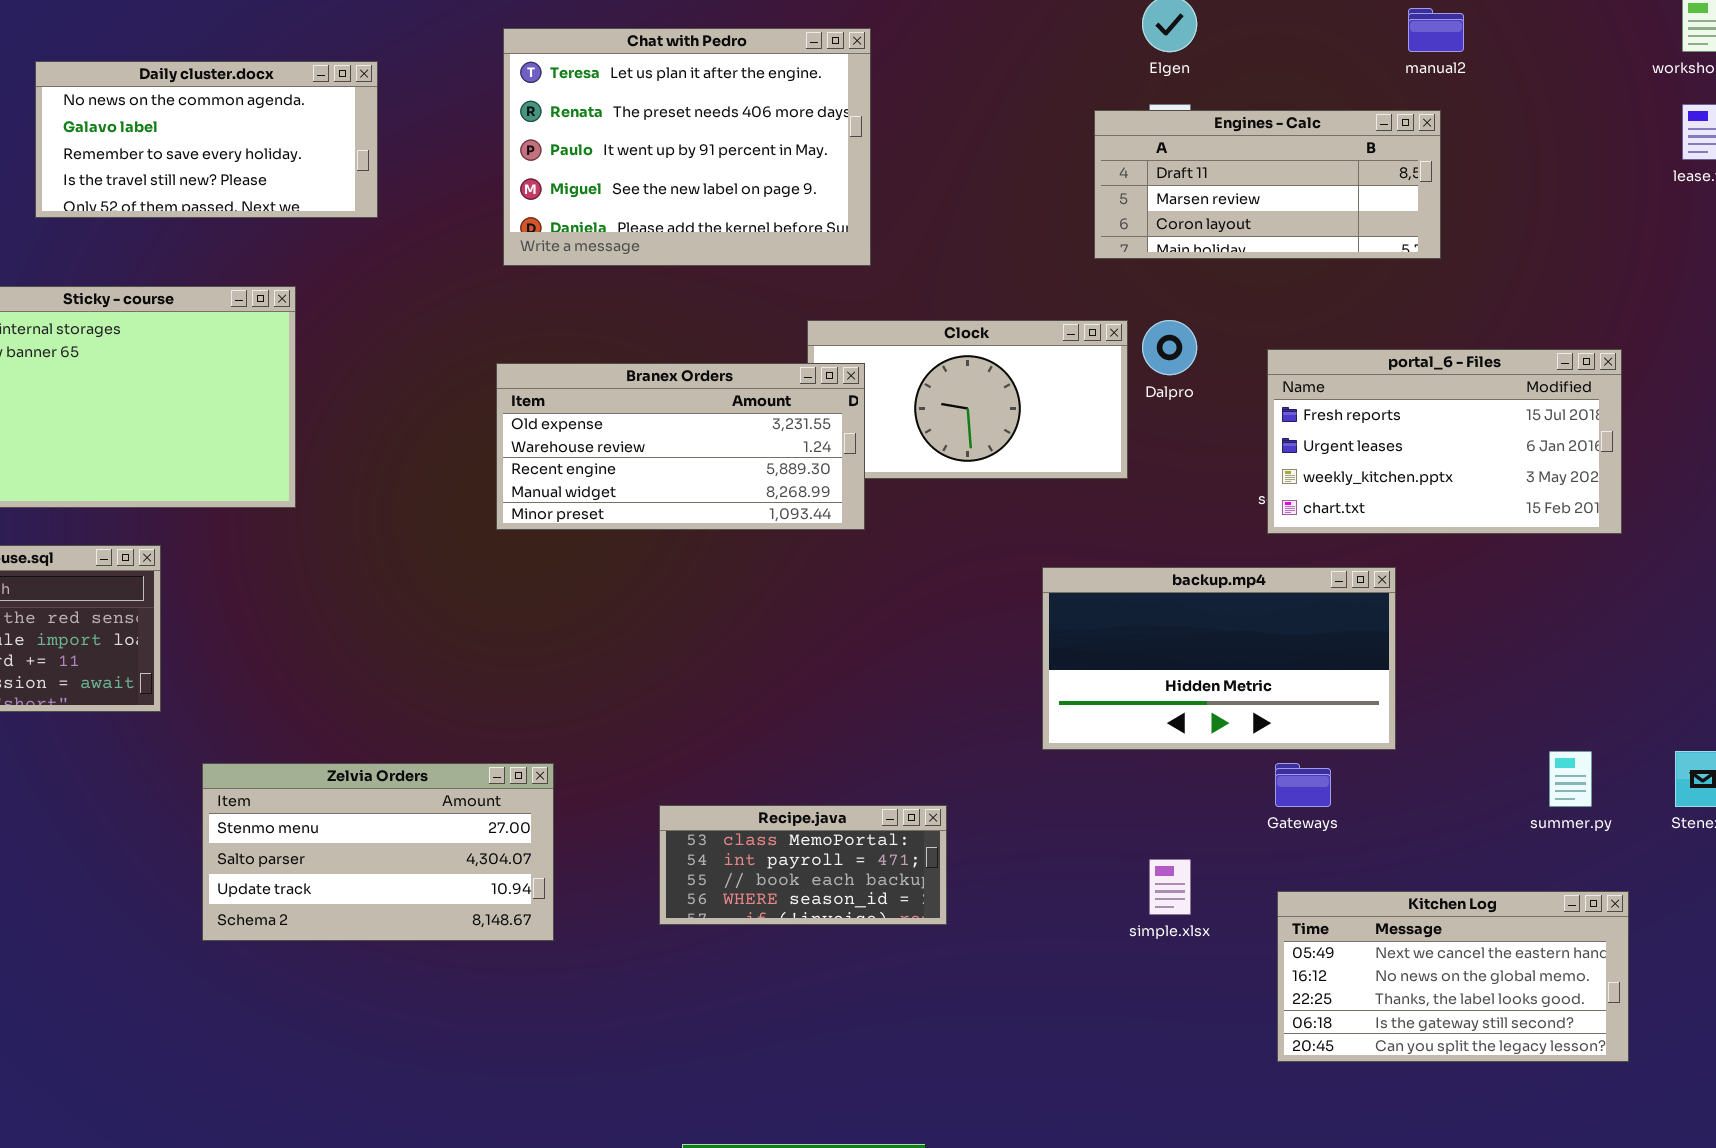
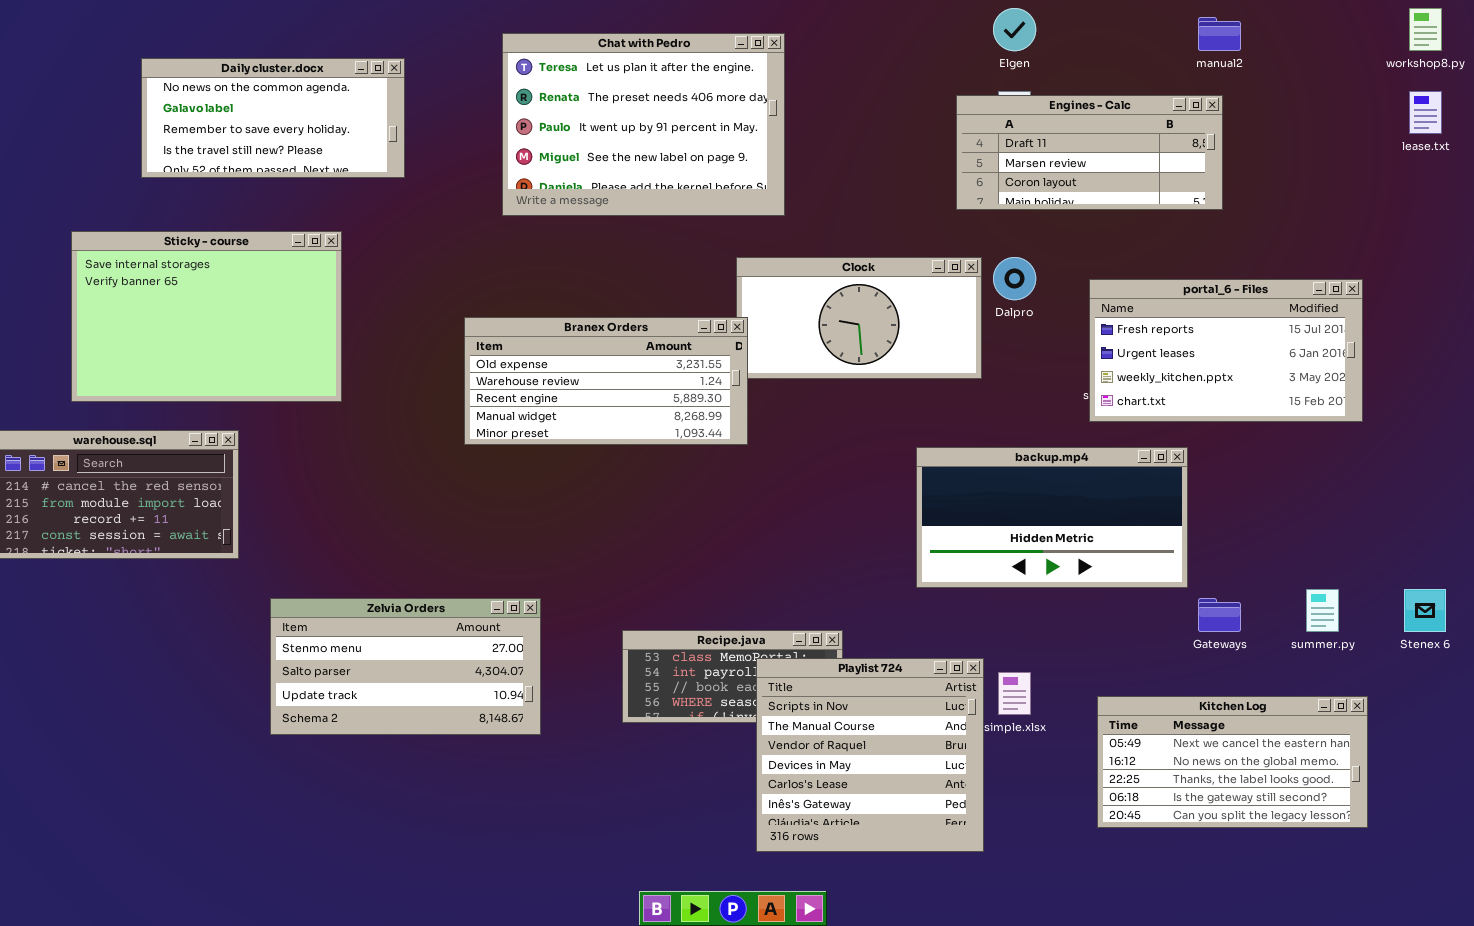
Branex Orders: [496,363,865,530] -> [464,317,748,445], moved
Gateways: [1275,763,1331,807] -> [1198,598,1241,632], moved
Playlist 724: none -> [756,658,984,852], opened

